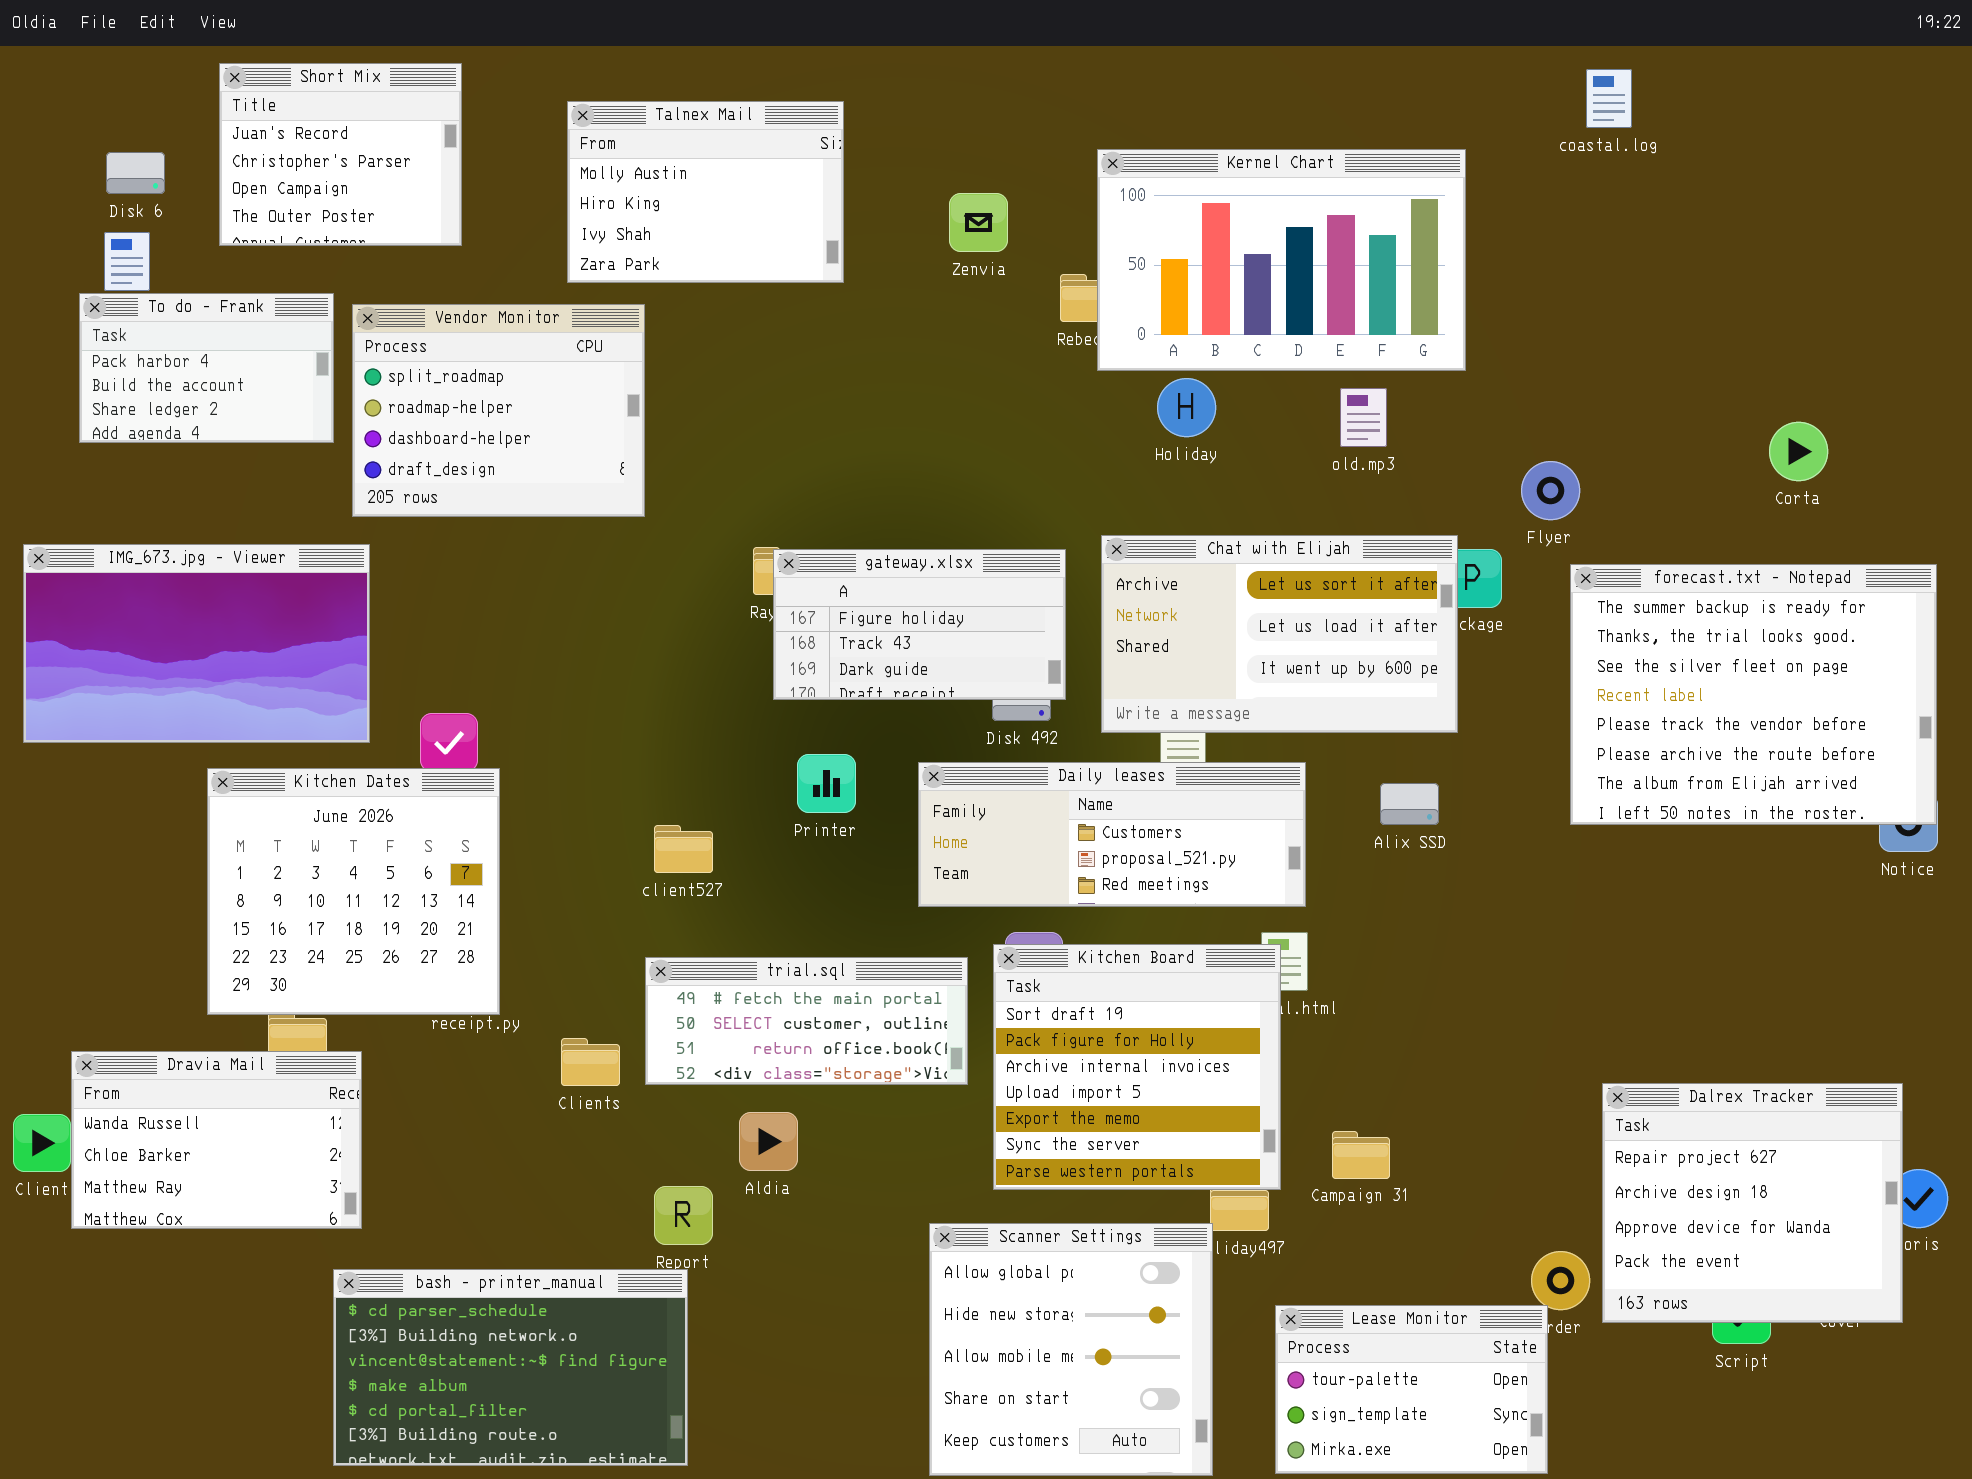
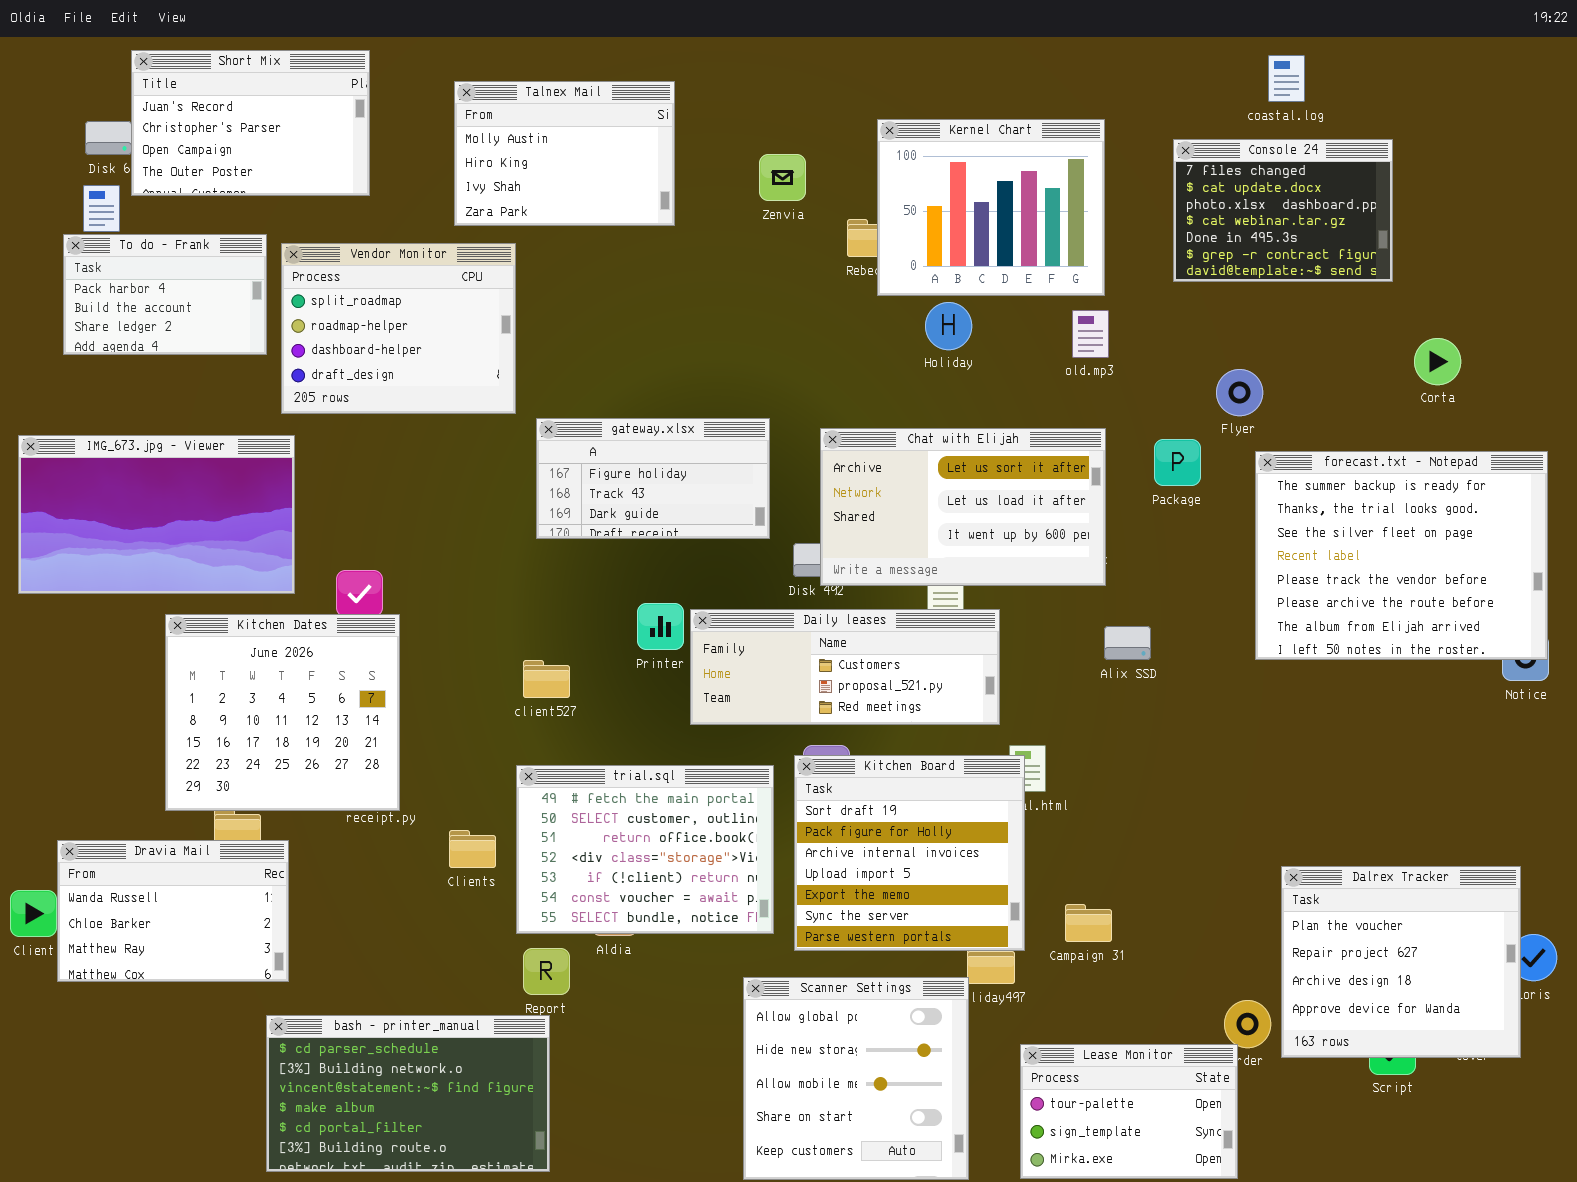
Short Mix: [219,63,462,246] -> [131,50,370,196], resized
Kernel Chart: [1097,149,1466,371] -> [877,119,1105,296], resized
Console 24: none -> [1173,139,1393,282], opened
Chat with Elijah: [1101,535,1458,733] -> [820,428,1106,586], moved
gateway.xlsx: [773,549,1066,700] -> [536,418,770,539], moved
Daily leases: [918,762,1306,907] -> [690,609,1000,725], moved
trial.sql: [645,957,968,1085] -> [516,765,774,934], resized
Dalrex Tracker: [1602,1083,1903,1323] -> [1281,866,1521,1058], scrolled up 1 row

